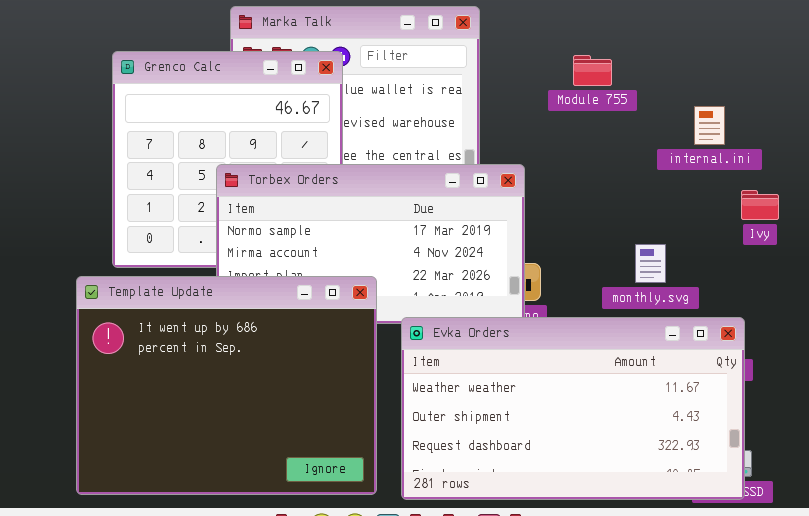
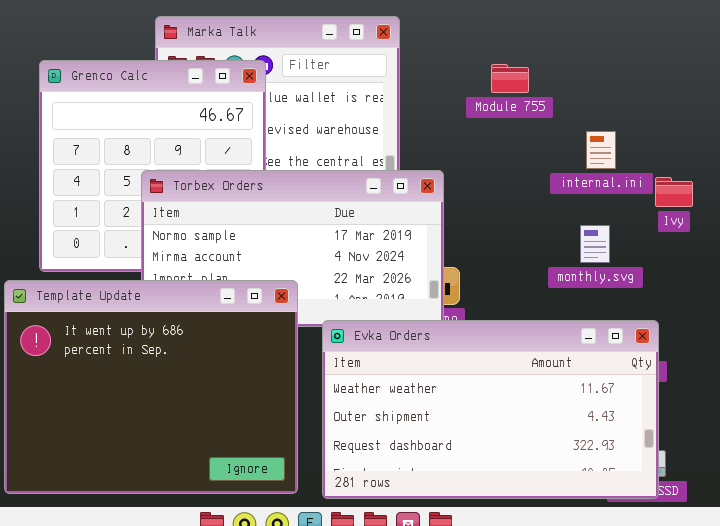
internal.ini: [694,106,725,145] -> [586,131,616,169], moved
Ivy: [741,190,779,220] -> [655,177,693,207], moved
monthly.svg: [635,244,666,283] -> [580,225,610,263], moved

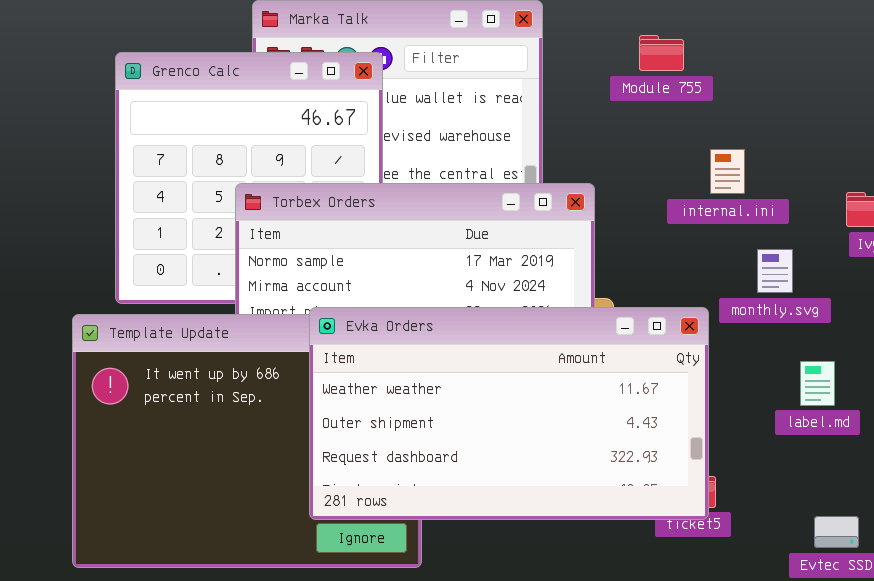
Module 755: [491,64,529,93] -> [639,35,684,71], moved
internal.ini: [586,131,616,169] -> [710,149,745,194], moved
Evka Orders: [322,320,659,499] -> [309,307,709,520], moved

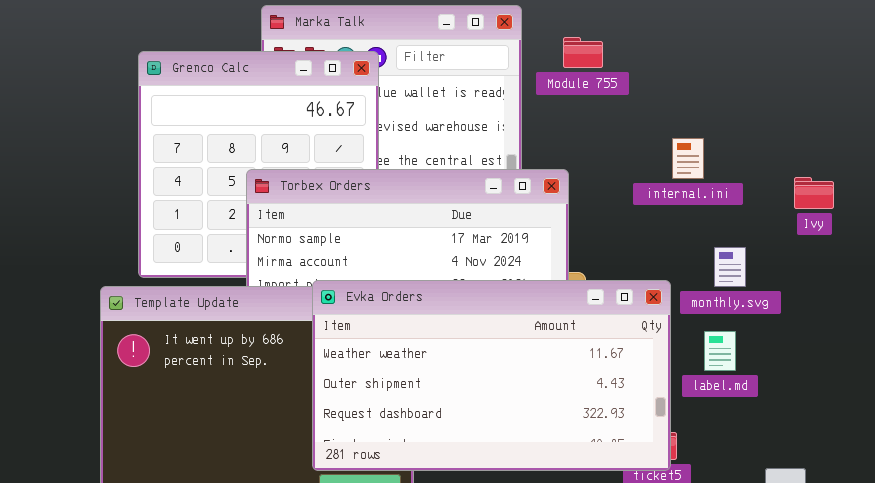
Module 755: [639,35,684,71] -> [563,37,603,68], moved
monthly.svg: [757,249,793,293] -> [714,247,746,287], moved
label.md: [800,361,835,406] -> [704,331,736,371], moved

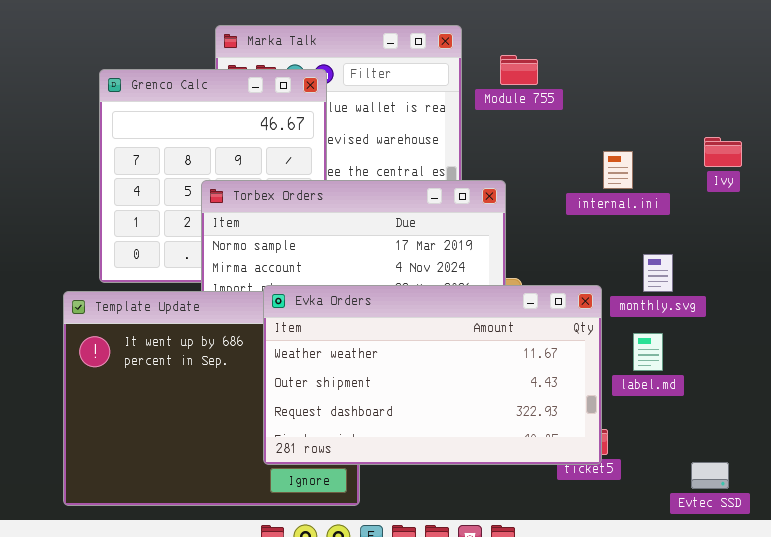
Ivy: [794,177,834,209] -> [704,137,742,167], moved

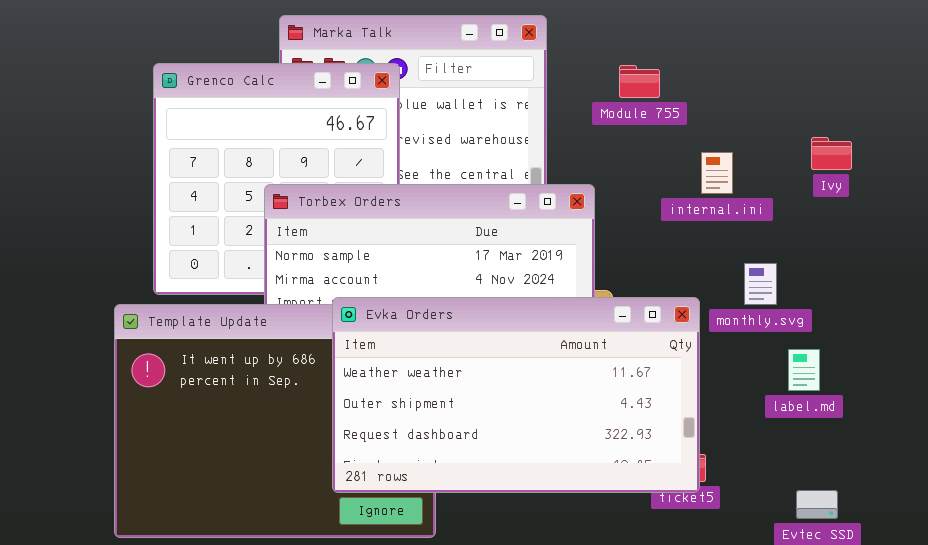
Module 755: [500,55,538,85] -> [619,65,660,98], moved
label.md: [633,333,663,371] -> [788,349,820,391], moved

